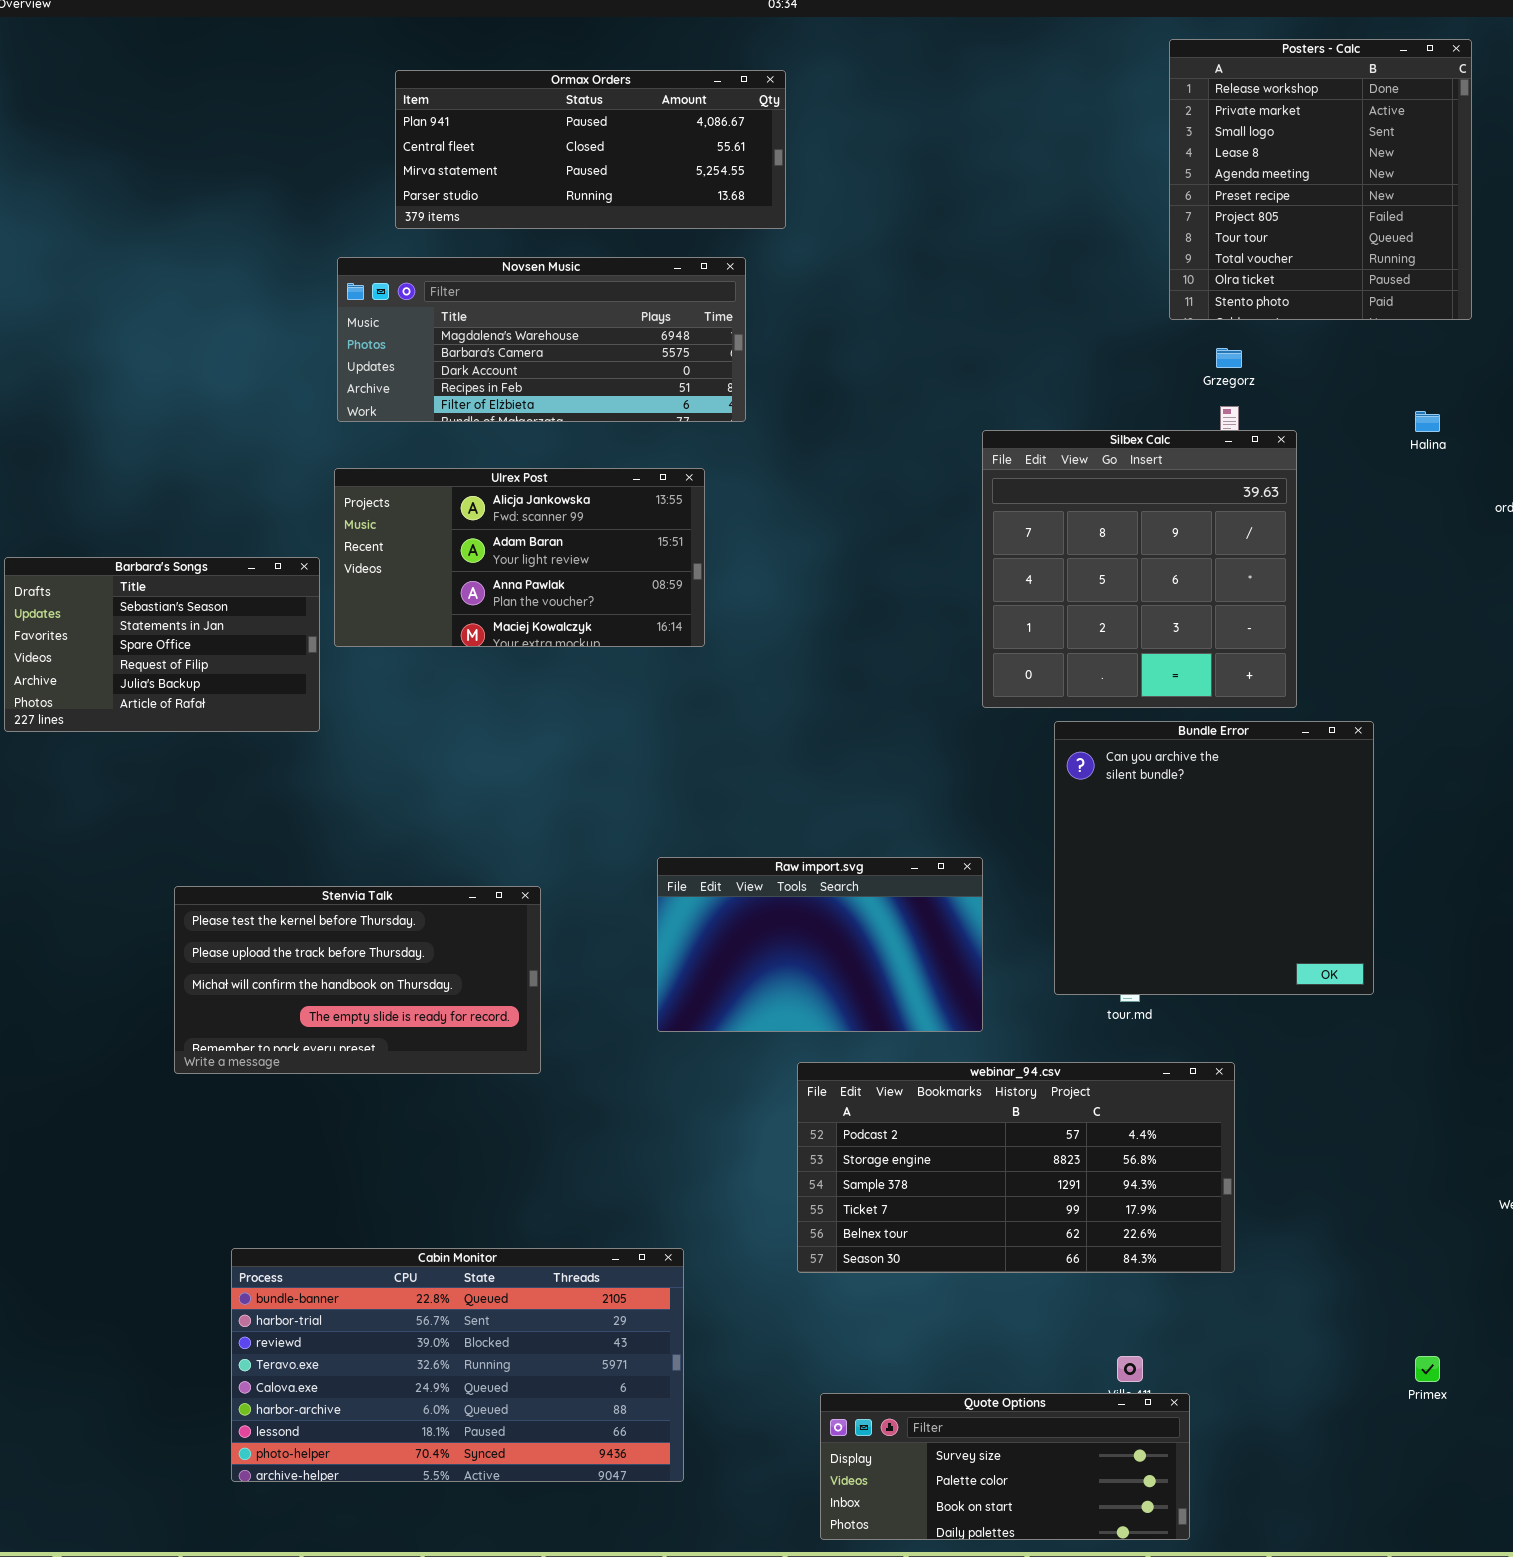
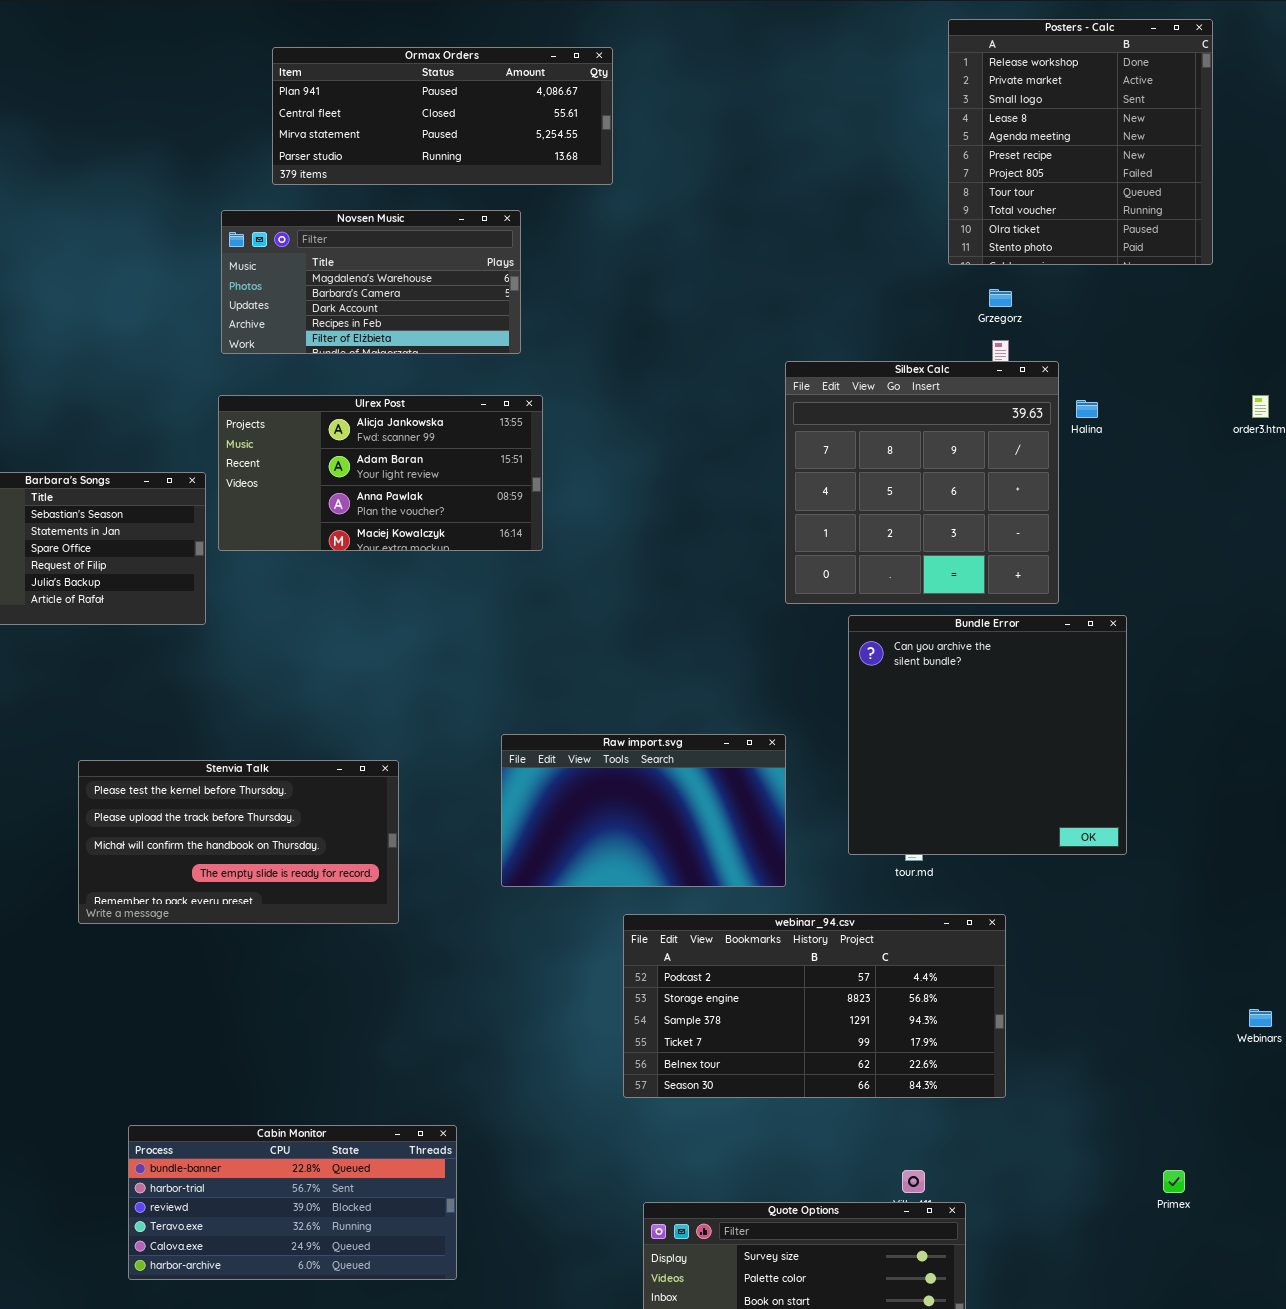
Novsen Music: [337,257,746,422] -> [221,210,521,354], resized
Halina: [1415,411,1440,432] -> [1076,400,1098,418], moved
Cabin Monitor: [231,1248,684,1482] -> [128,1125,457,1280], resized

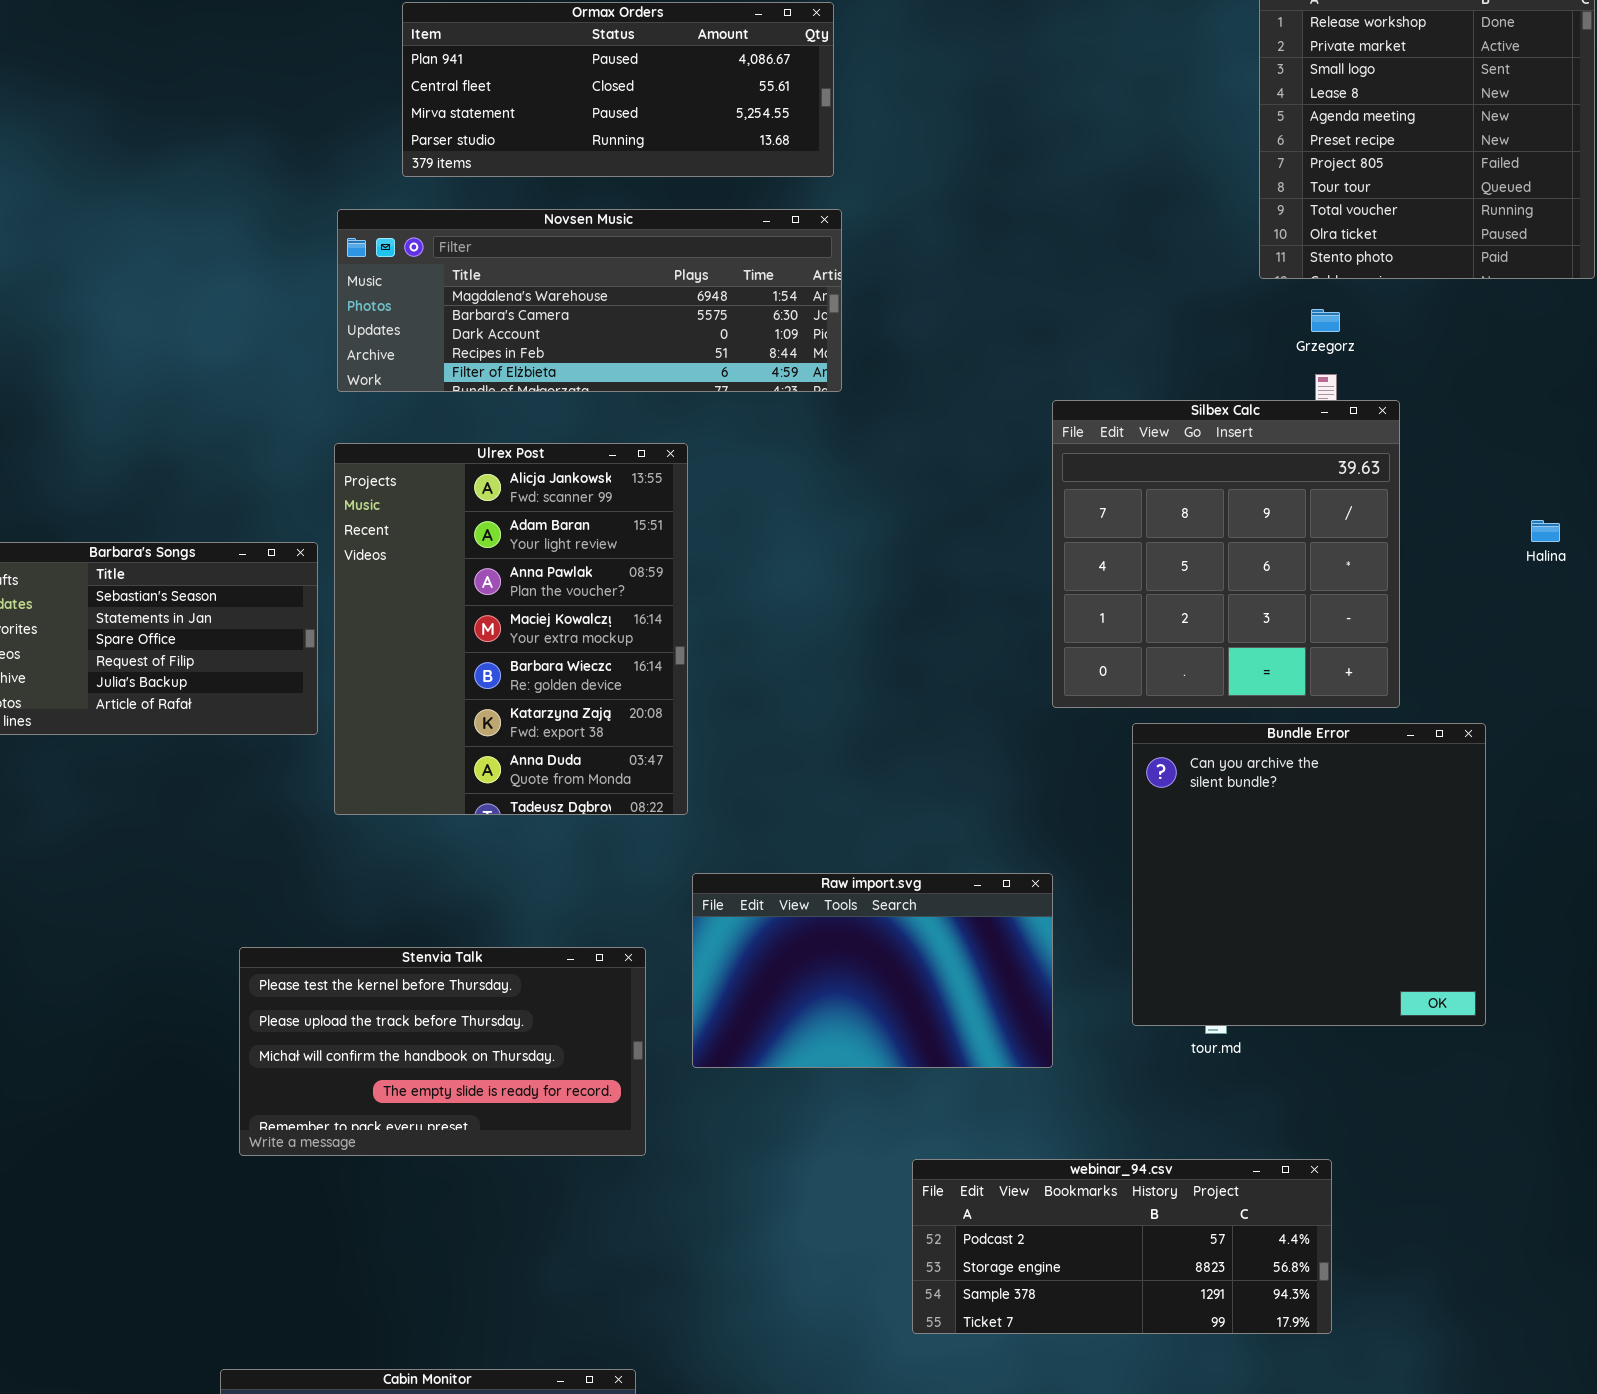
Novsen Music: [221,210,521,354] -> [337,209,842,392], resized
Ulrex Post: [218,395,543,551] -> [334,443,688,815], resized
Halina: [1076,400,1098,418] -> [1531,520,1560,542], moved
Stenvia Talk: [78,760,399,924] -> [239,947,646,1156], moved
webinar_94.csv: [623,914,1006,1098] -> [912,1159,1332,1334], resized

